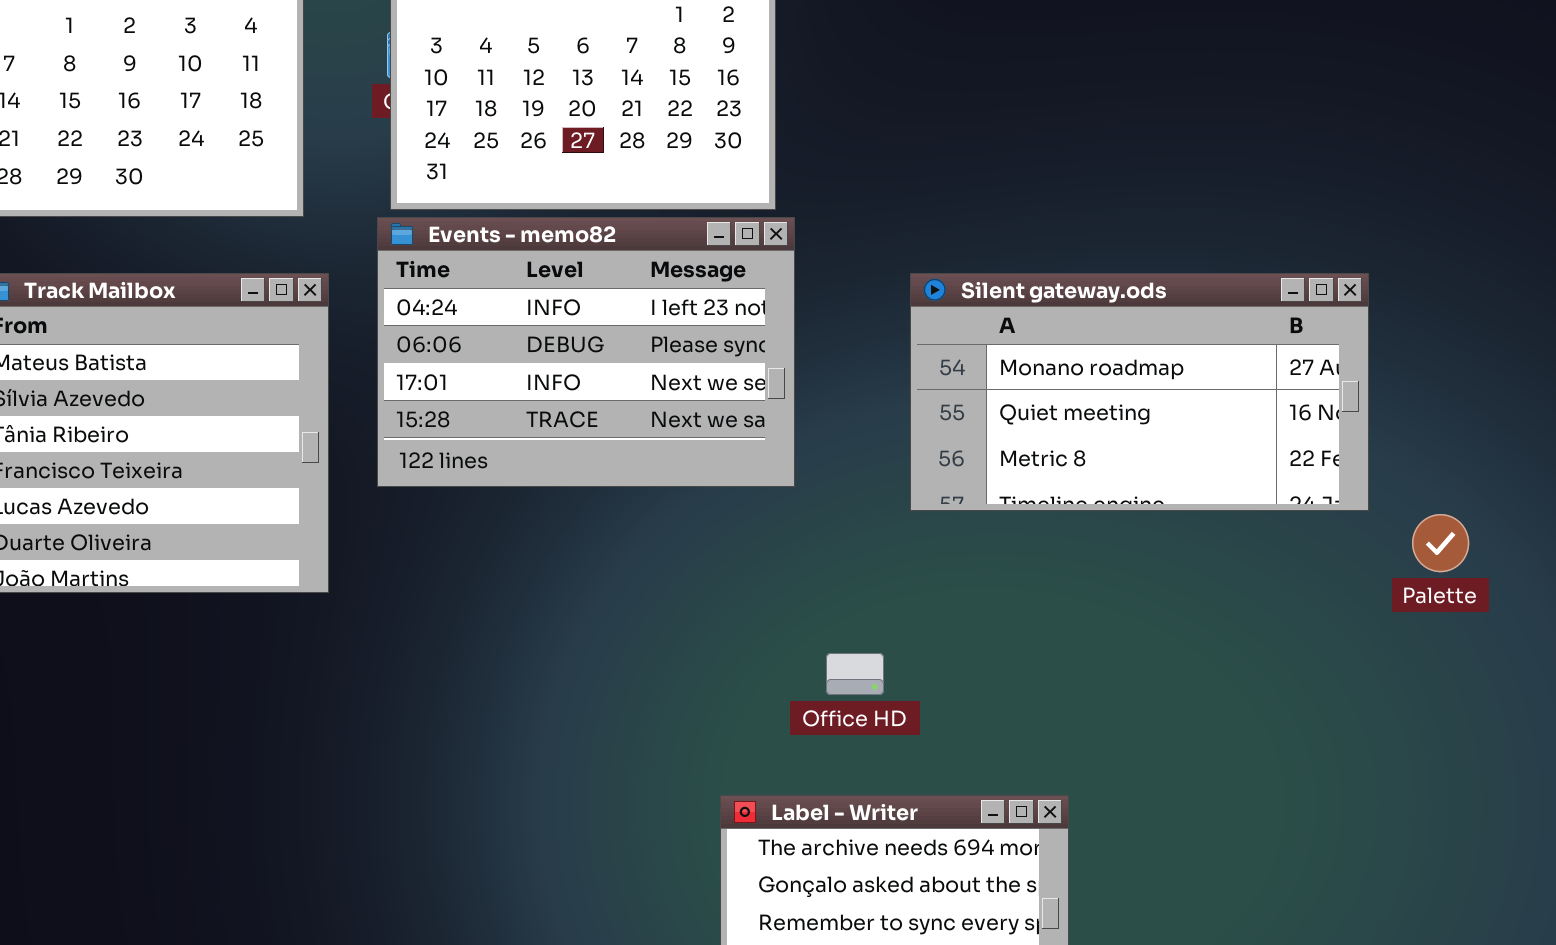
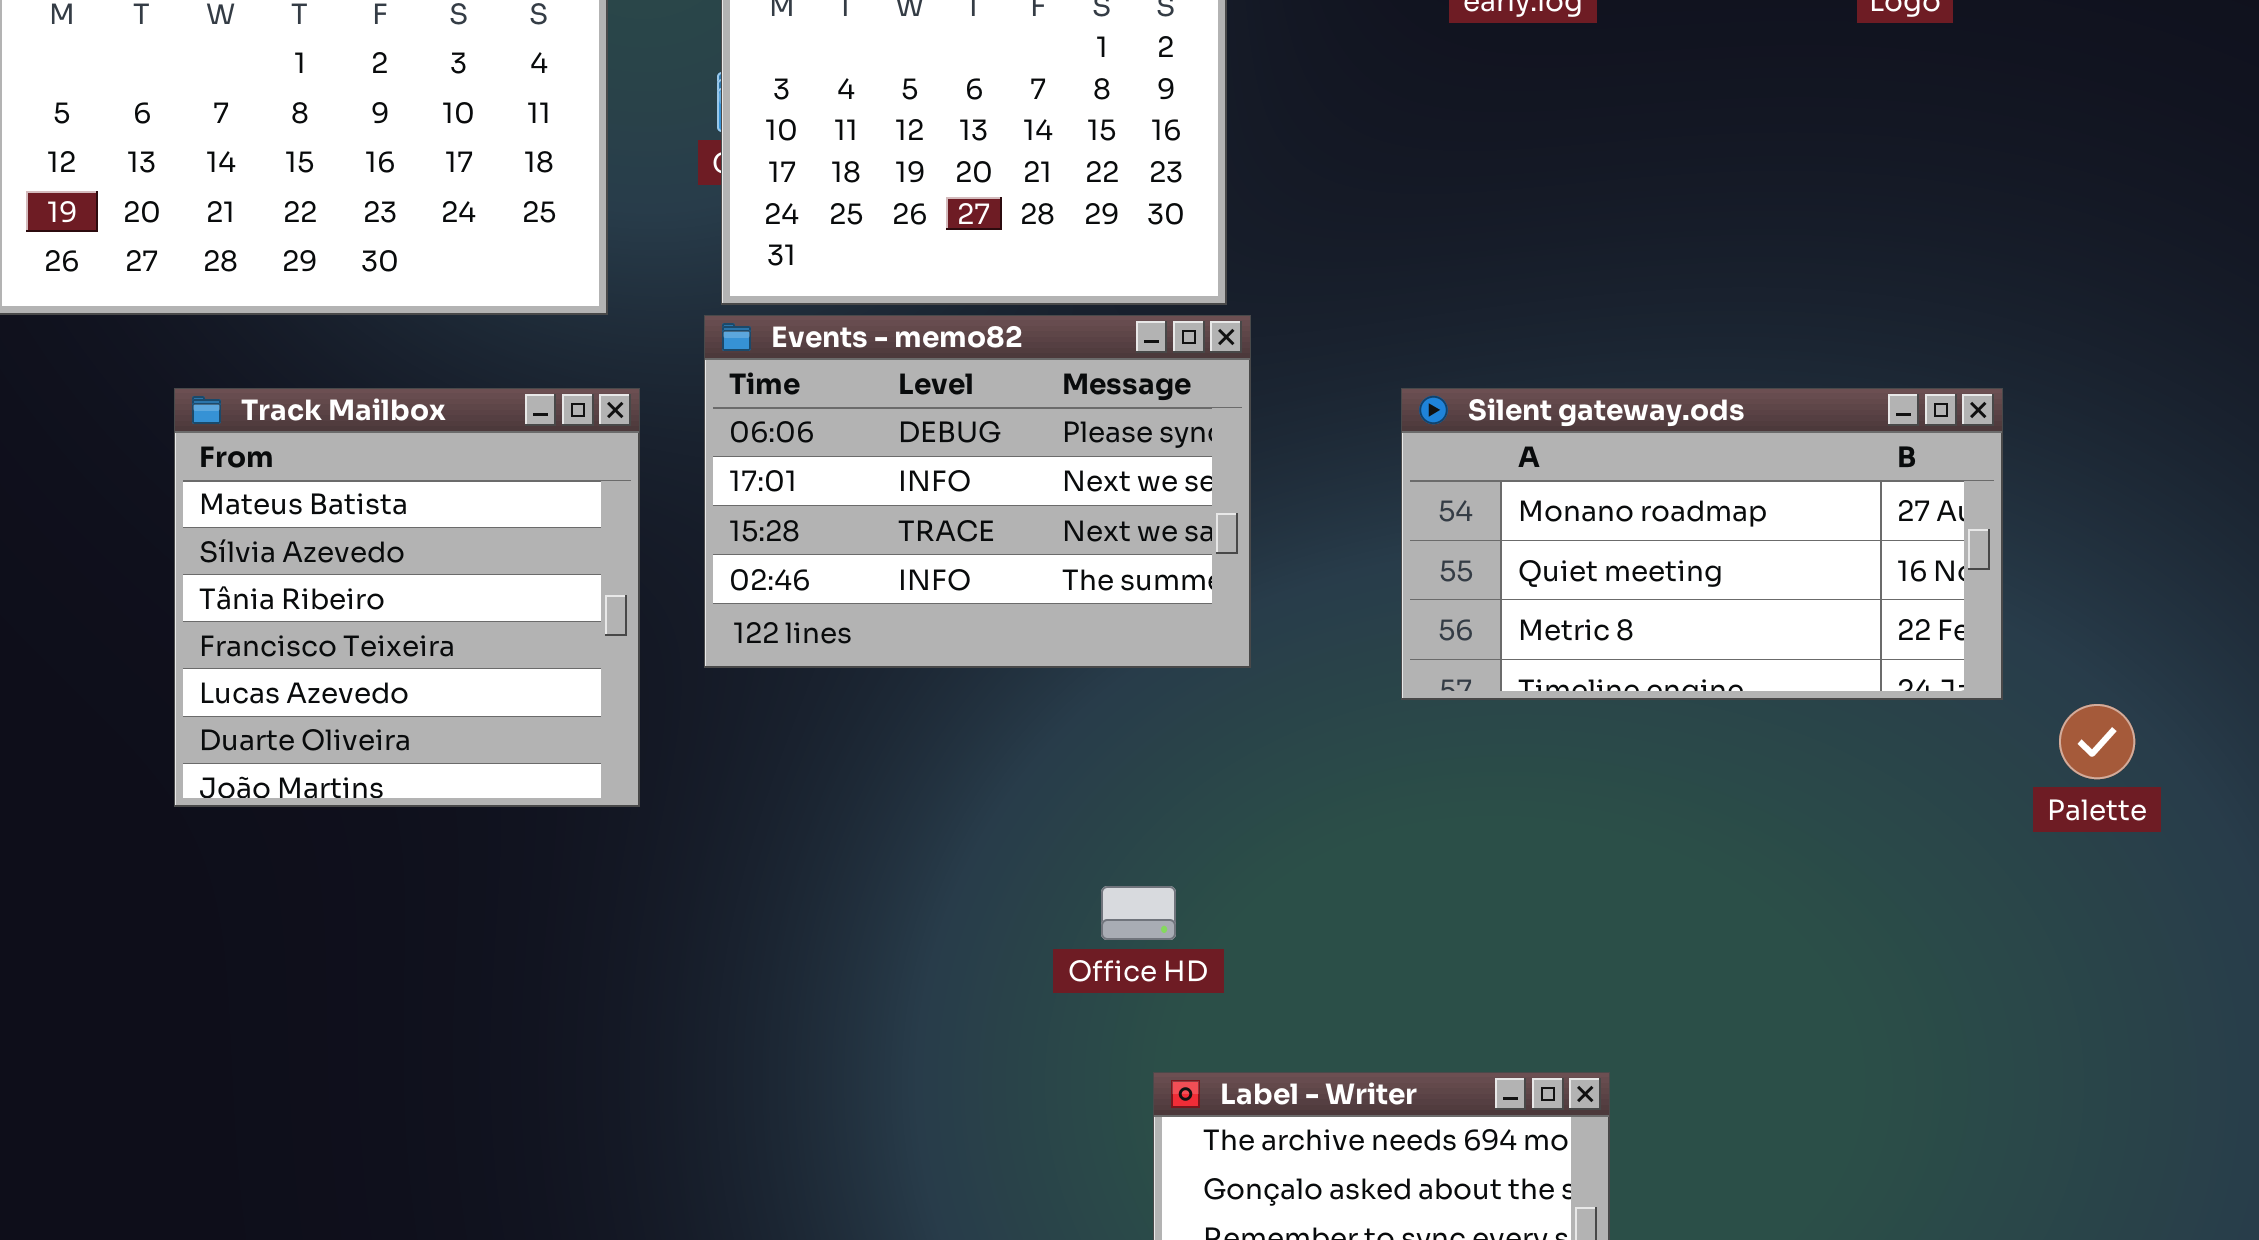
Events - memo82: [377,217,795,487] -> [704,315,1251,668], scrolled down 1 row
Office HD: [826,653,884,695] -> [1101,886,1176,940], moved

